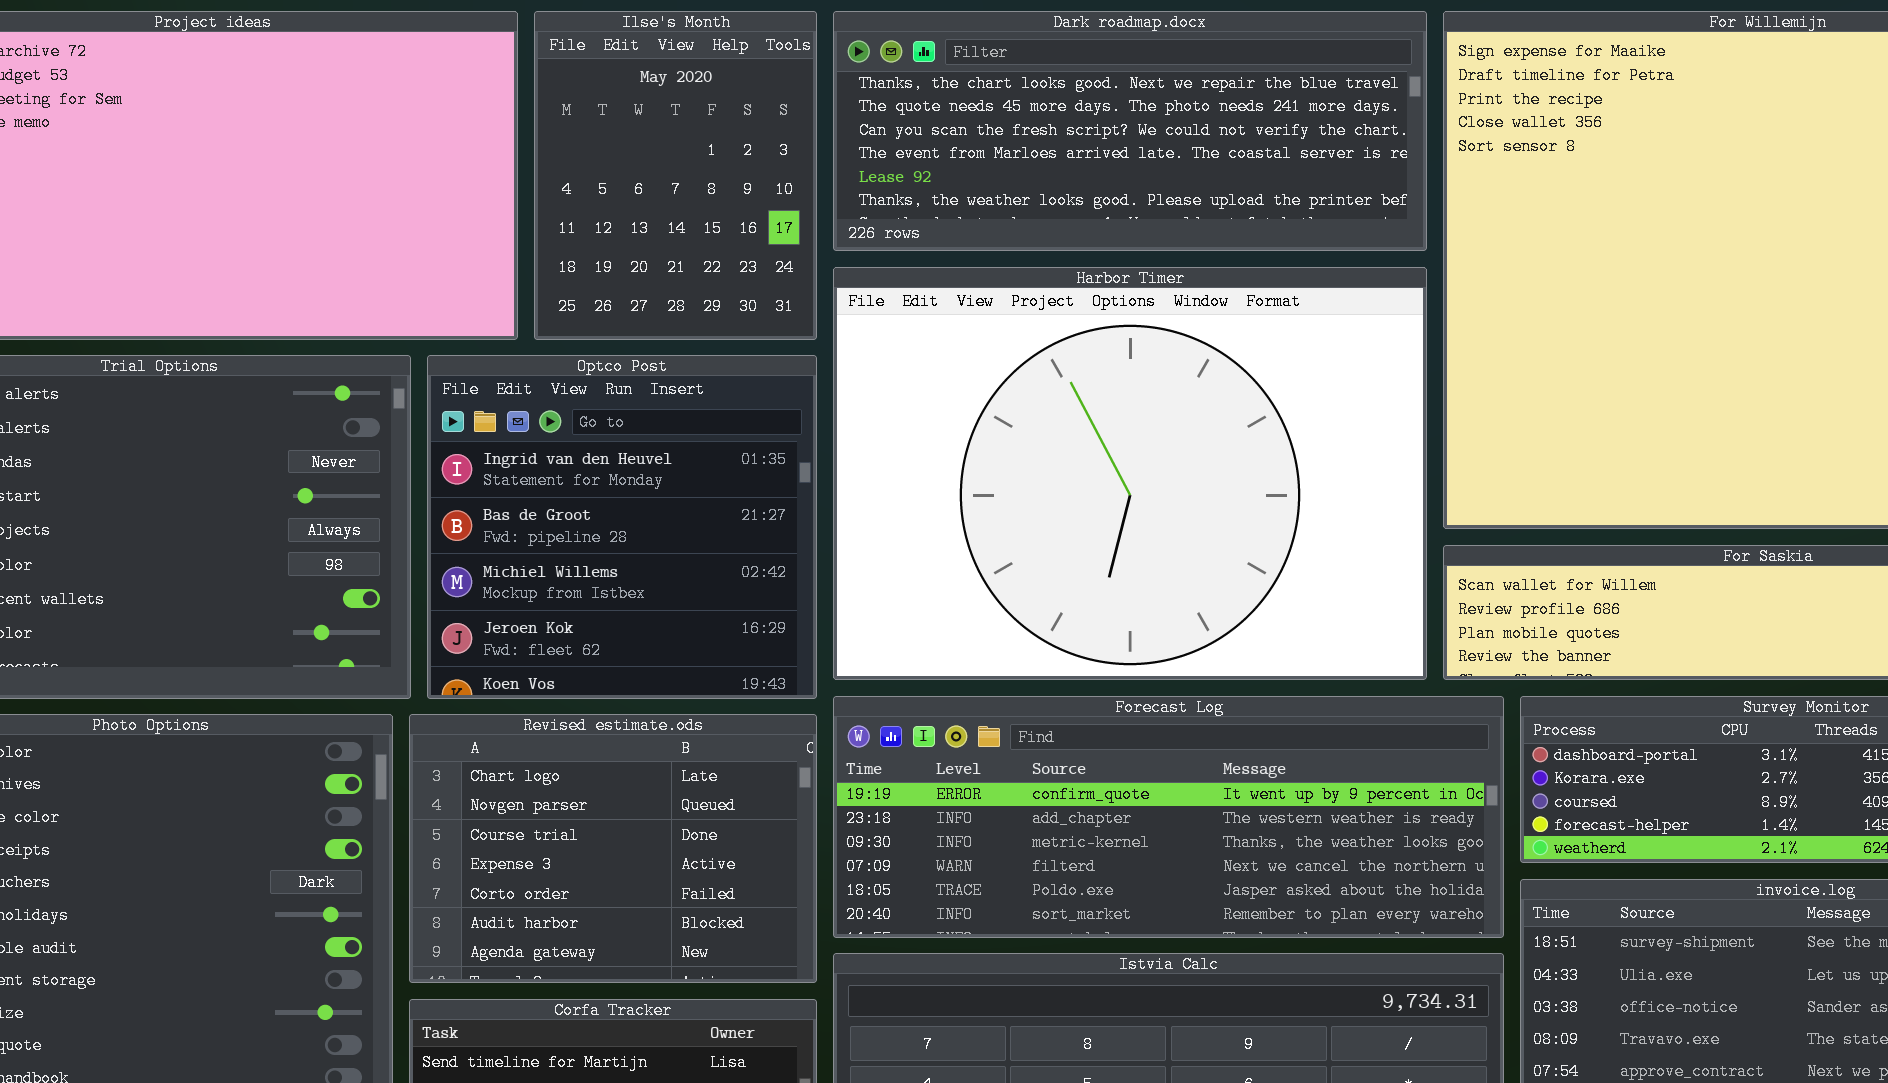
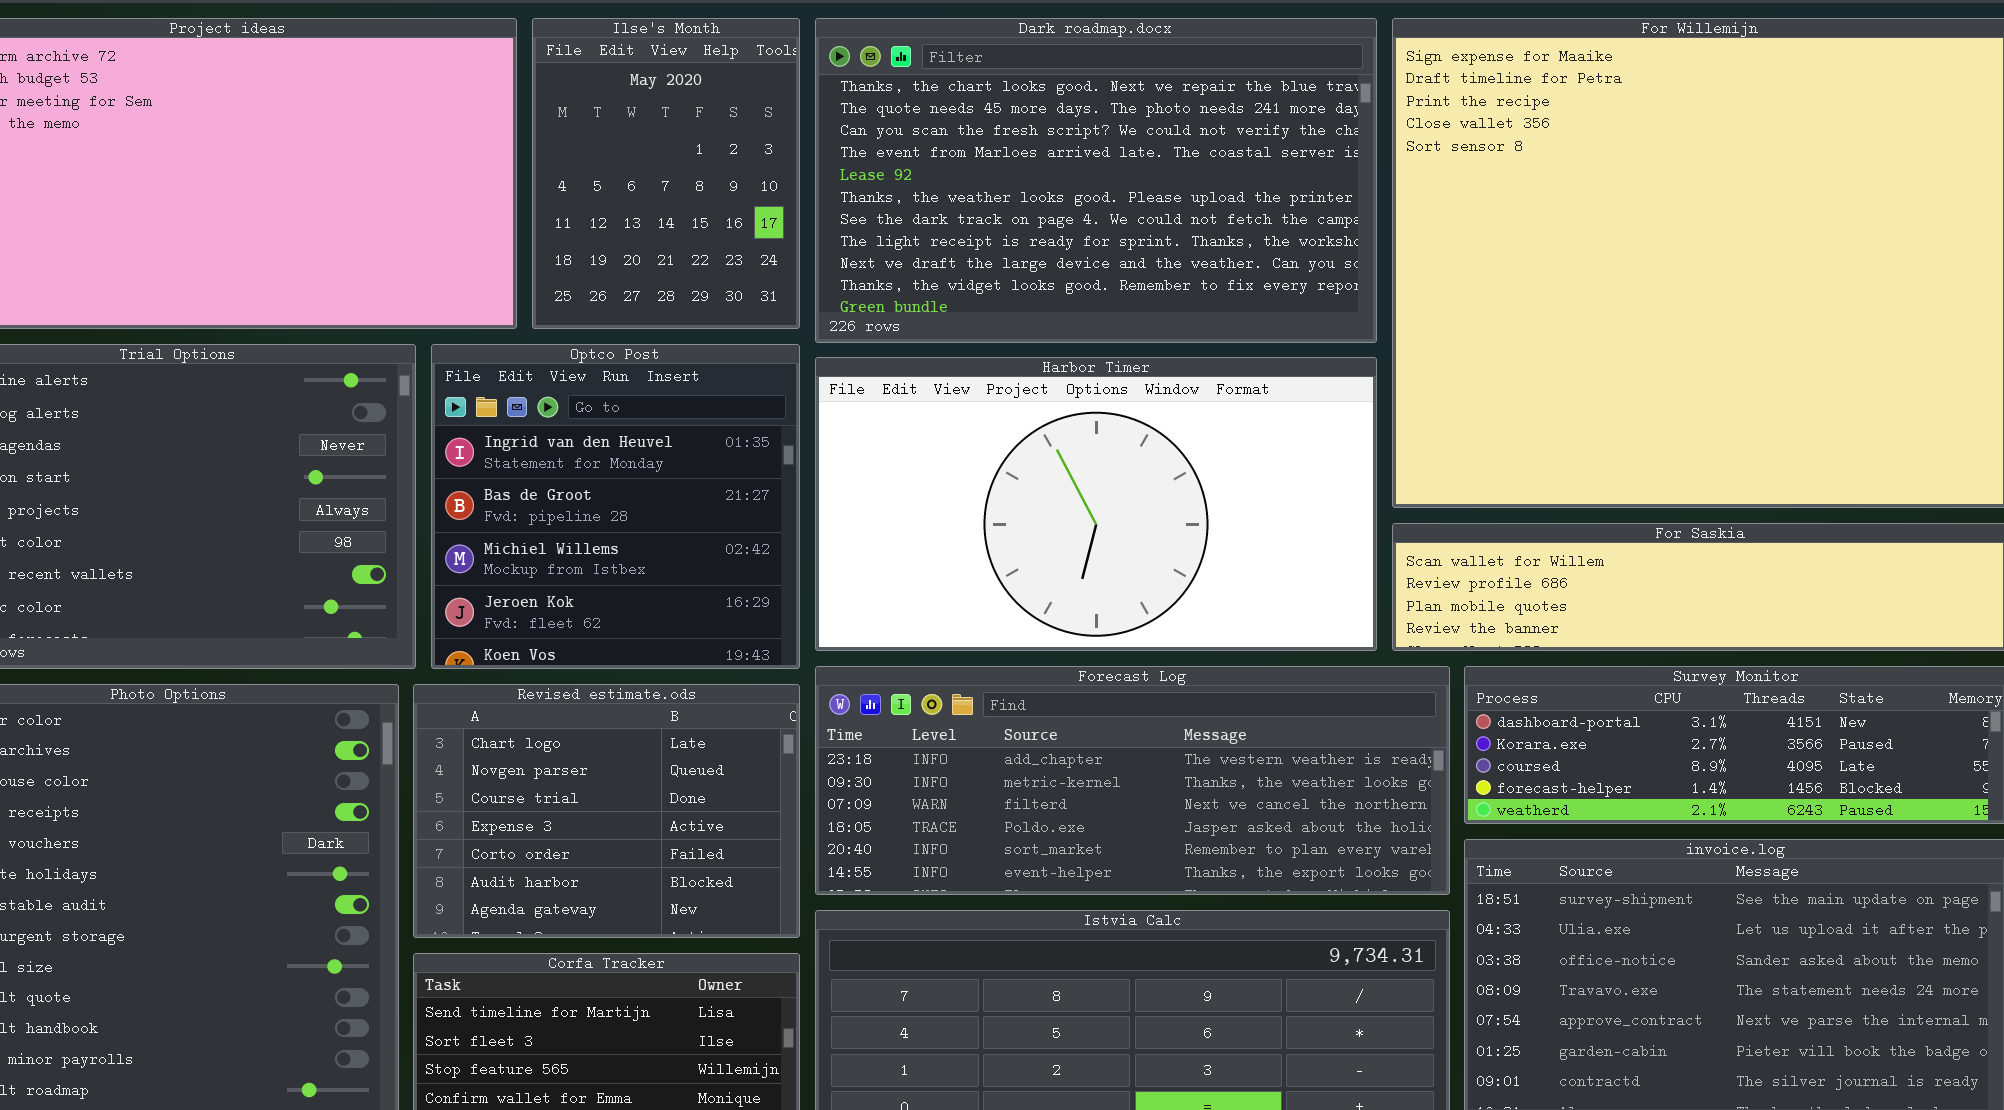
Dark roadmap.docx: [833,11,1427,251] -> [815,18,1377,343], resized
Harbor Timer: [833,267,1427,680] -> [815,357,1377,651], resized
Forecast Log: [833,696,1504,938] -> [815,666,1450,895], scrolled down 1 row

